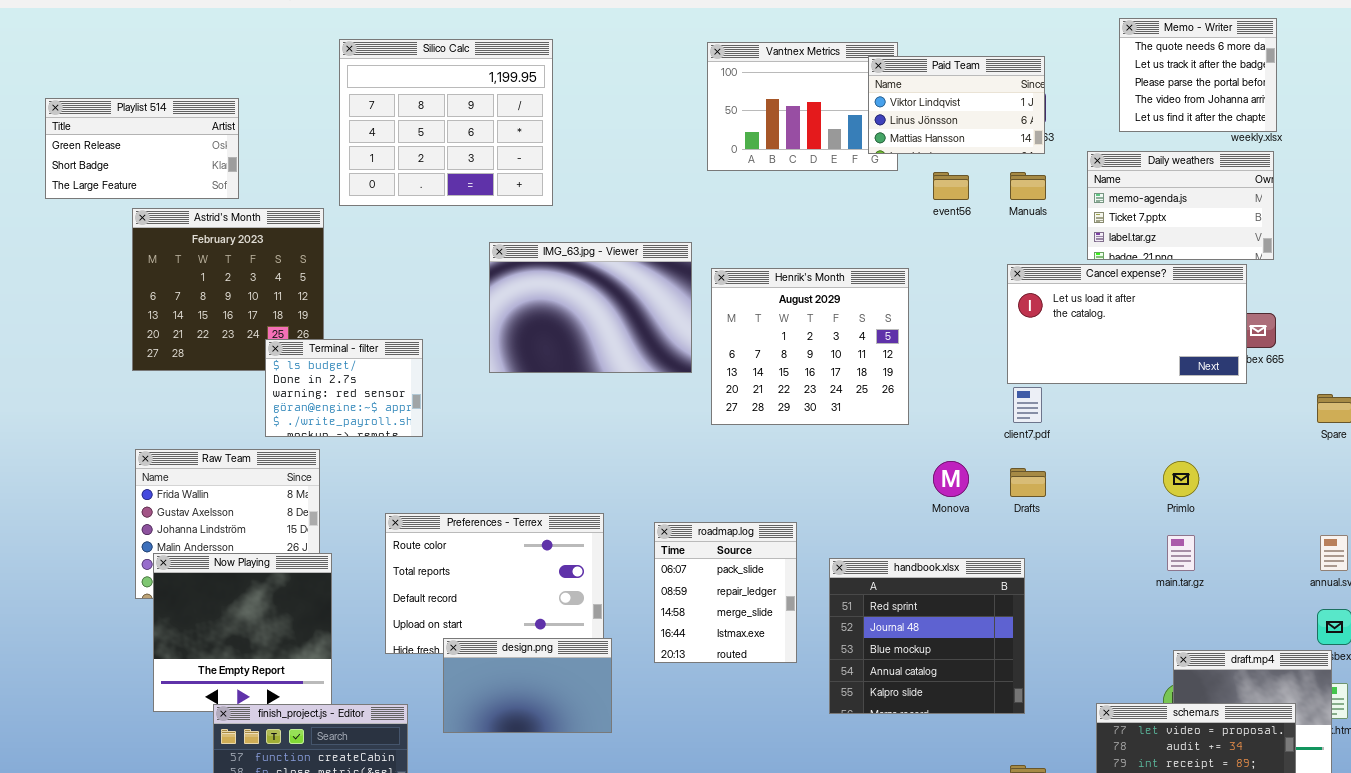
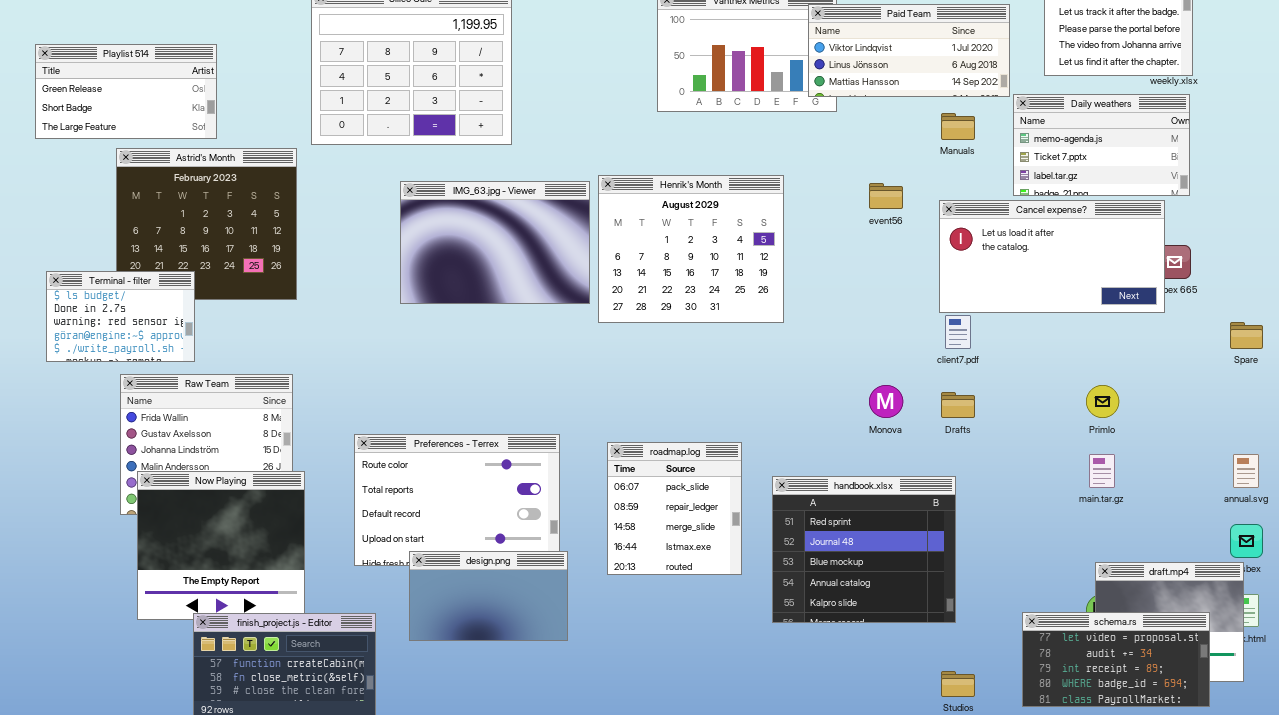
Paid Team: [868,56,1045,154] -> [808,4,1010,97], resized
event56: [933,172,969,200] -> [869,183,903,209], moved
IMG_63.jpg - Viewer: [489,242,692,373] -> [400,181,590,304], moved
Henrik's Month: [711,268,909,425] -> [598,175,784,323], moved
Terminal - filter: [265,339,423,437] -> [46,271,195,362], moved

